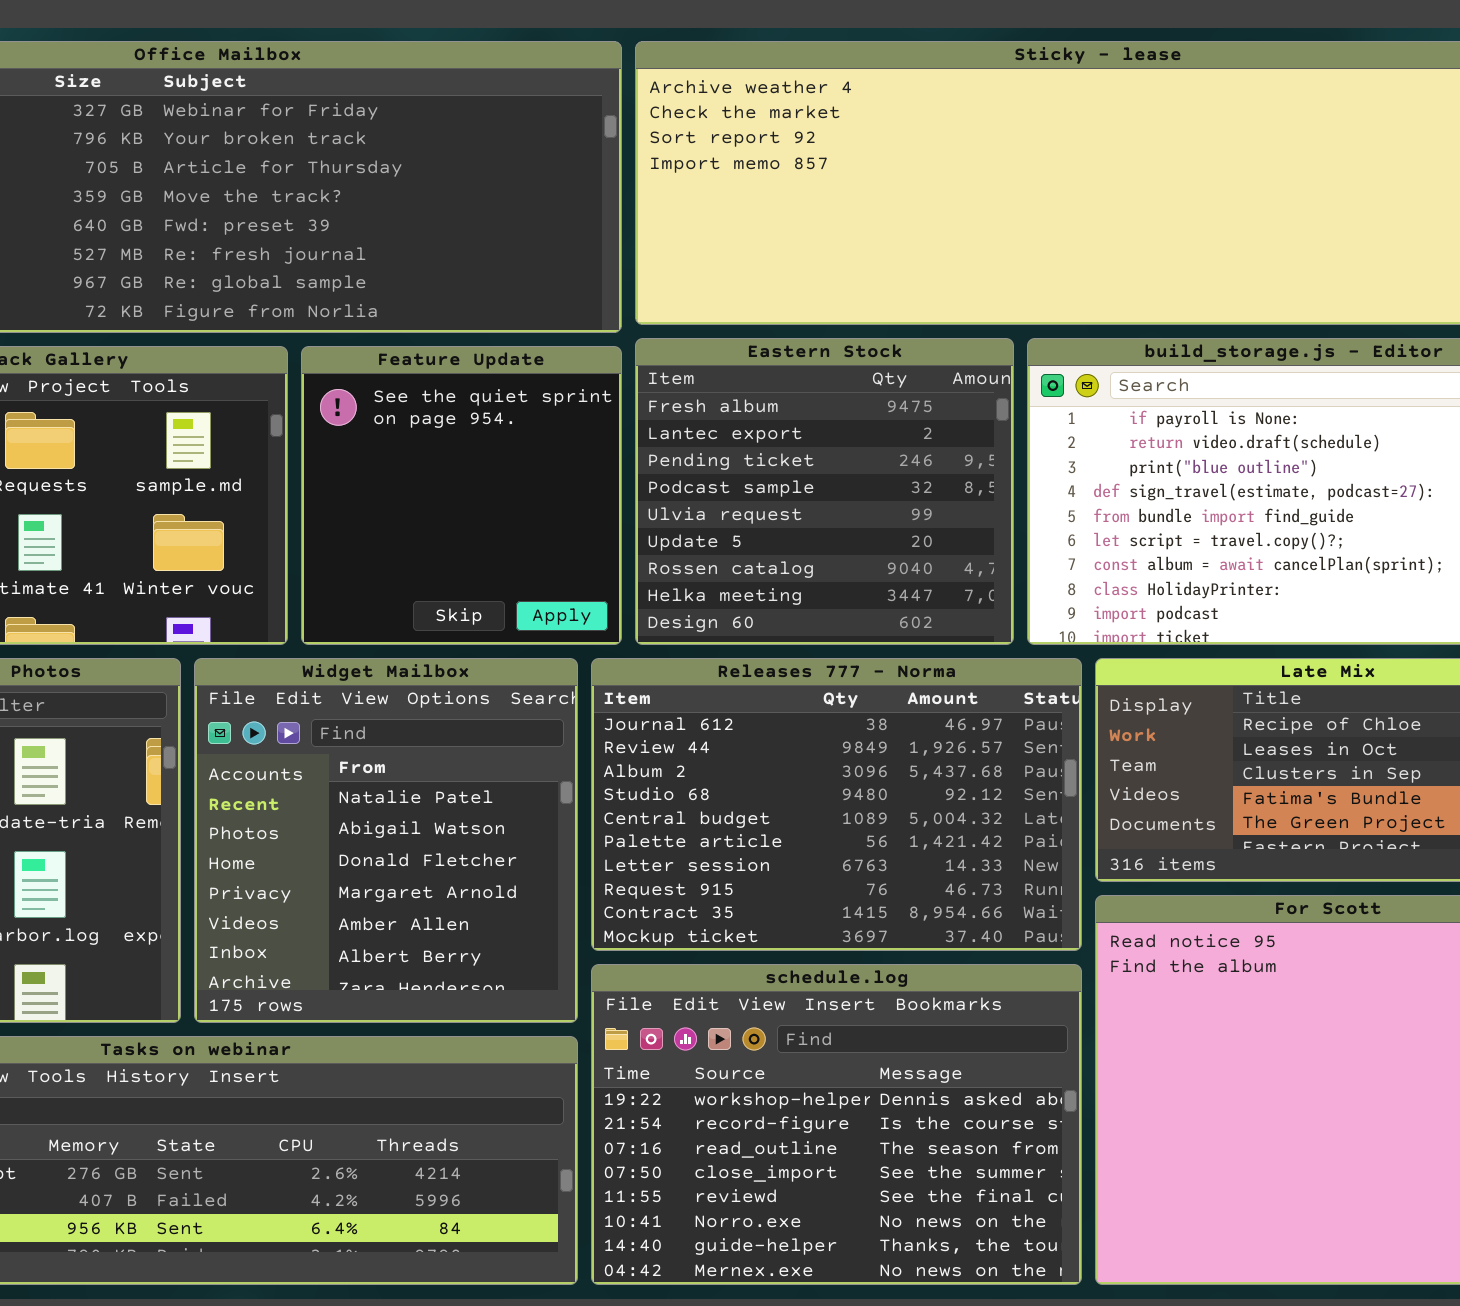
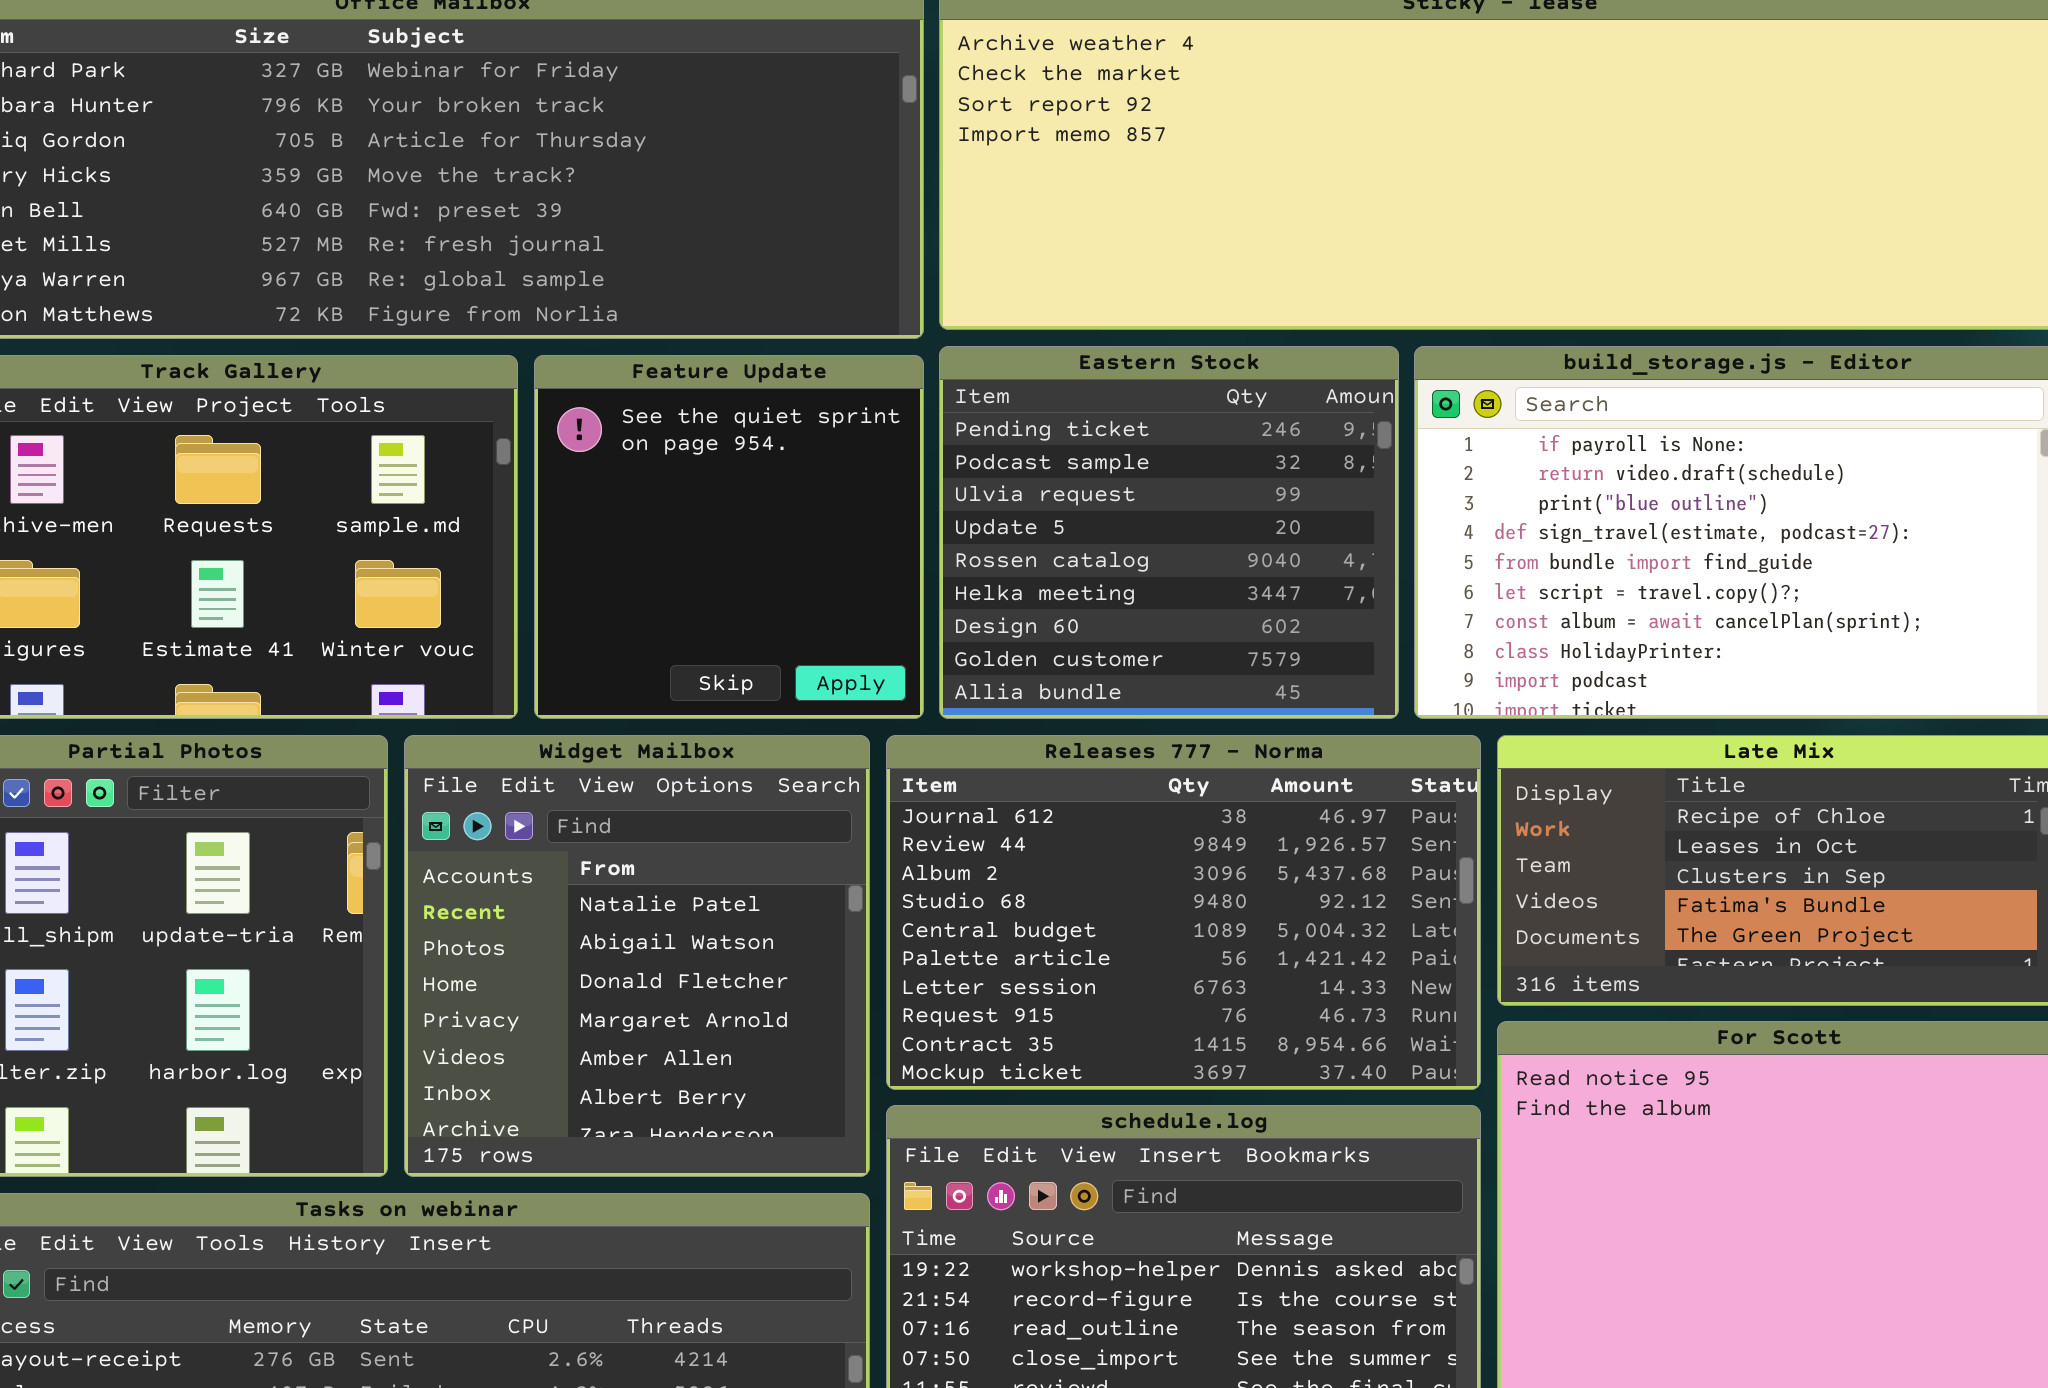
Eastern Stock: [635,338,1014,645] -> [939,346,1399,719], scrolled down 2 rows

